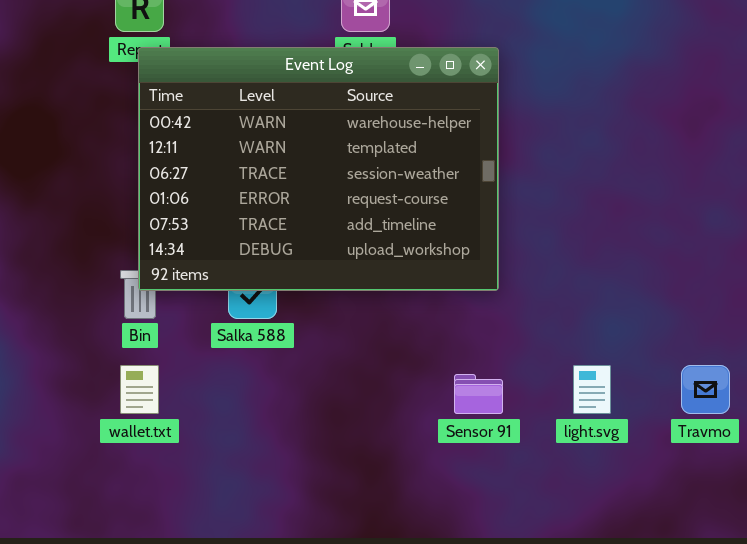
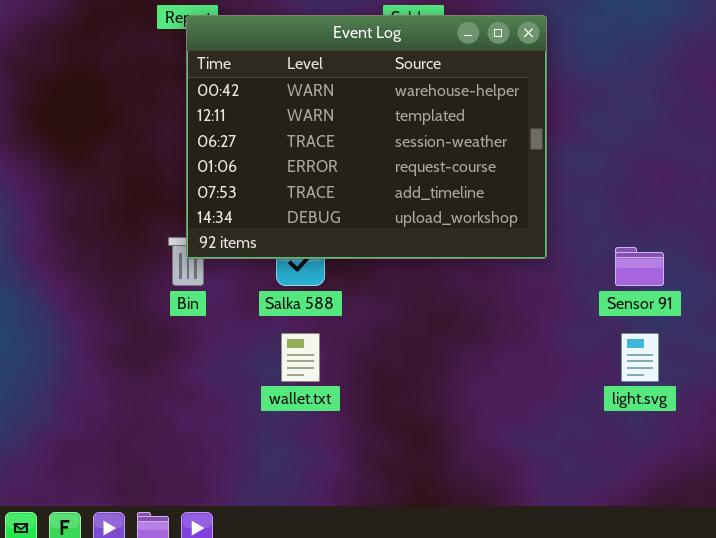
wallet.txt: [120,365,159,414] -> [281,333,320,382], moved
Sensor 91: [454,374,503,414] -> [615,247,664,286], moved

